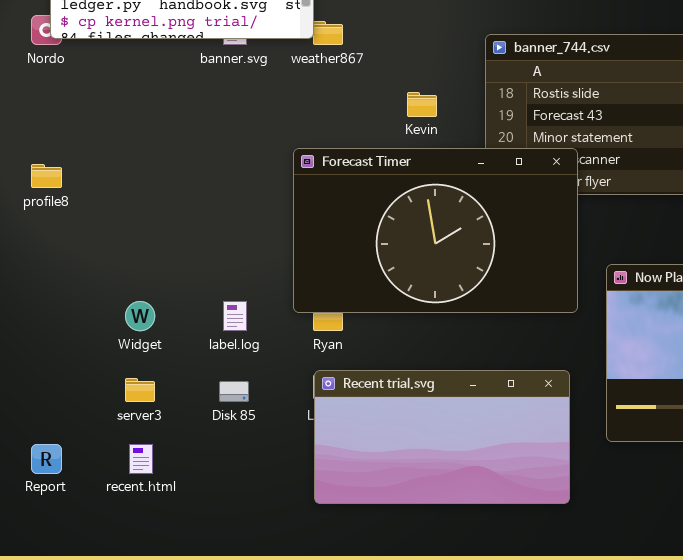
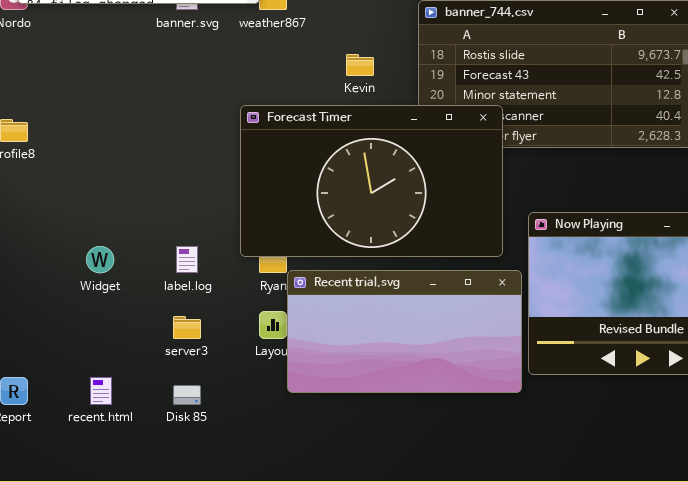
Recent trial.svg: [314,370,570,504] -> [287,270,522,393], moved
server3: [125,378,155,402] -> [173,316,201,339], moved
Disk 85: [219,381,249,402] -> [173,385,201,405], moved

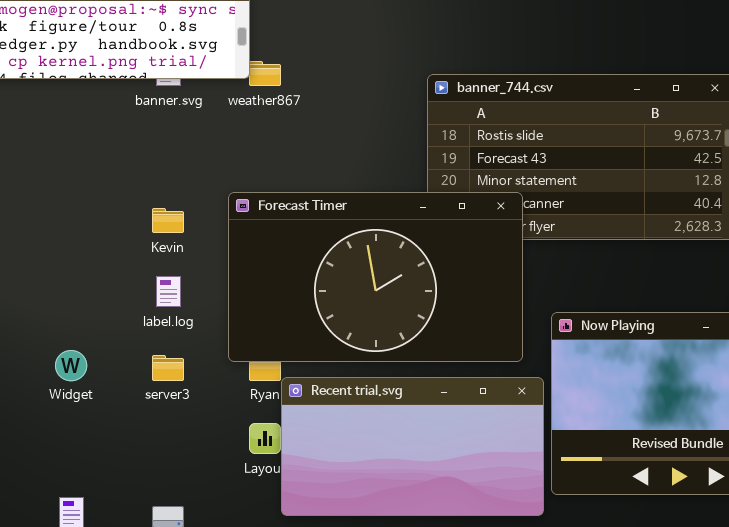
Kevin: [346,54,374,76] -> [152,208,184,233], moved
label.log: [176,246,198,273] -> [156,276,181,307], moved
server3: [173,316,201,339] -> [152,355,184,381], moved

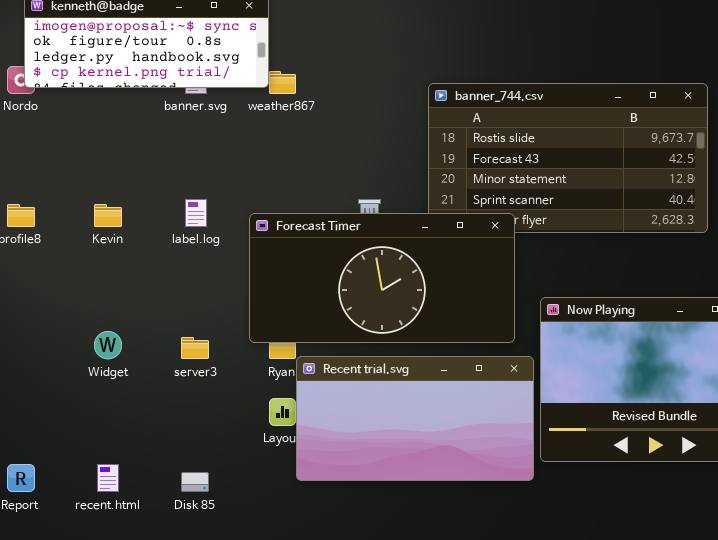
Forecast Timer: [228,192,523,362] -> [249,213,515,343], resized
Kevin: [152,208,184,233] -> [94,204,122,227], moved
label.log: [156,276,181,307] -> [185,199,207,227], moved

